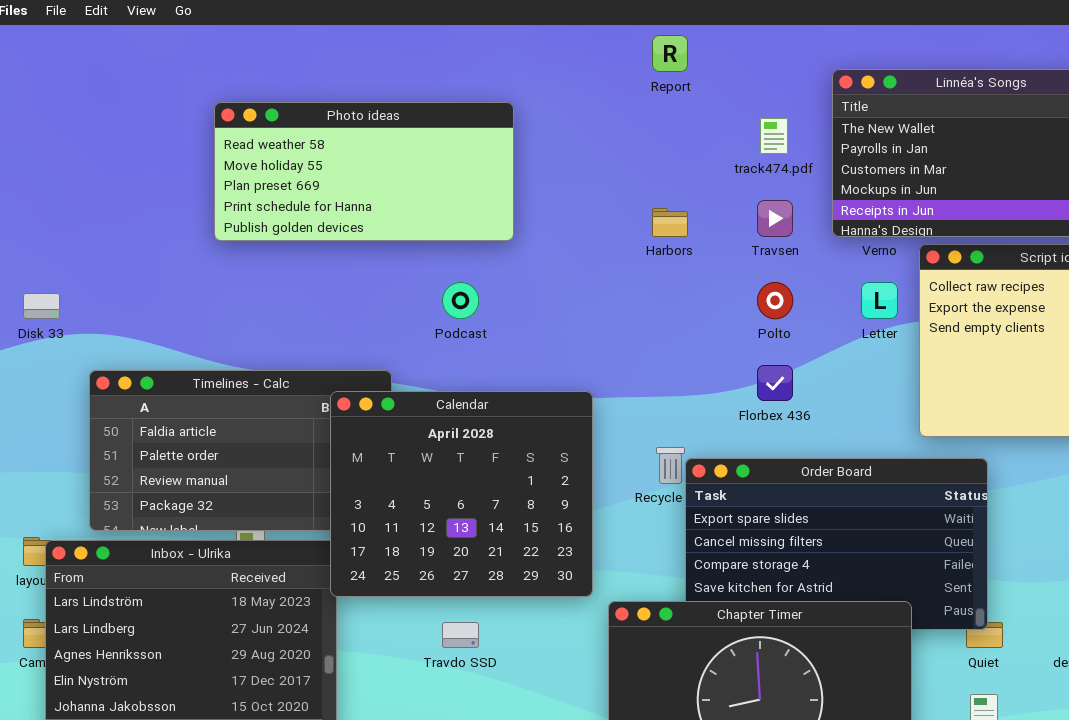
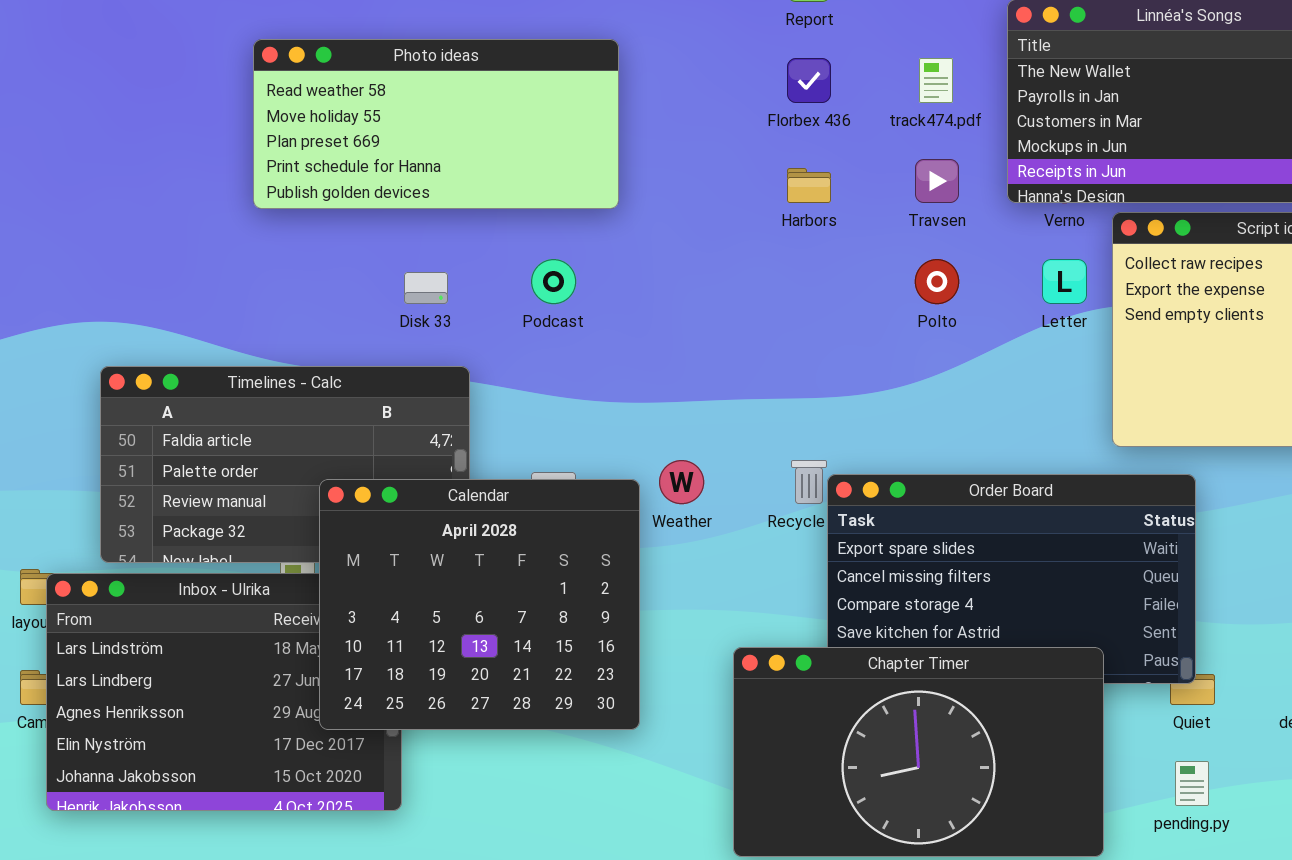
Disk 33: [23,293,60,319] -> [404,272,448,304], moved
Florbex 436: [757,365,793,401] -> [787,58,831,103], moved
Calendar: [330,391,593,597] -> [319,479,640,730], moved

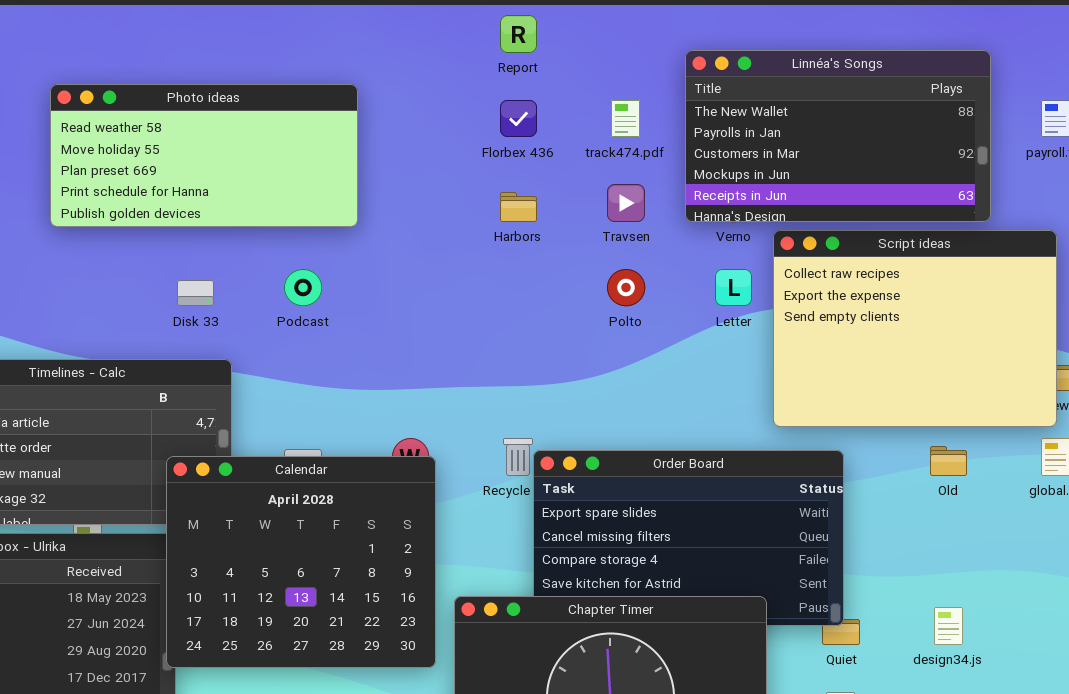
Calendar: [319,479,640,730] -> [166,456,436,668], moved

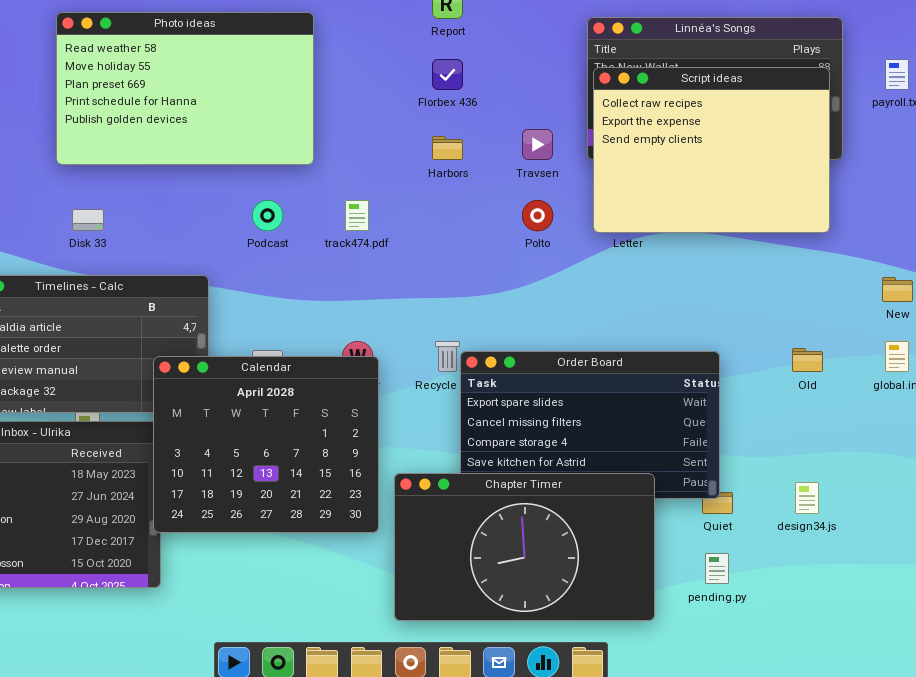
Photo ideas: [50,84,358,227] -> [56,12,314,165], resized
track474.pdf: [611,100,640,137] -> [345,200,369,231], moved
Script ideas: [773,230,1057,427] -> [593,67,830,233], moved
Disk 33: [177,280,214,306] -> [72,209,104,231], moved

